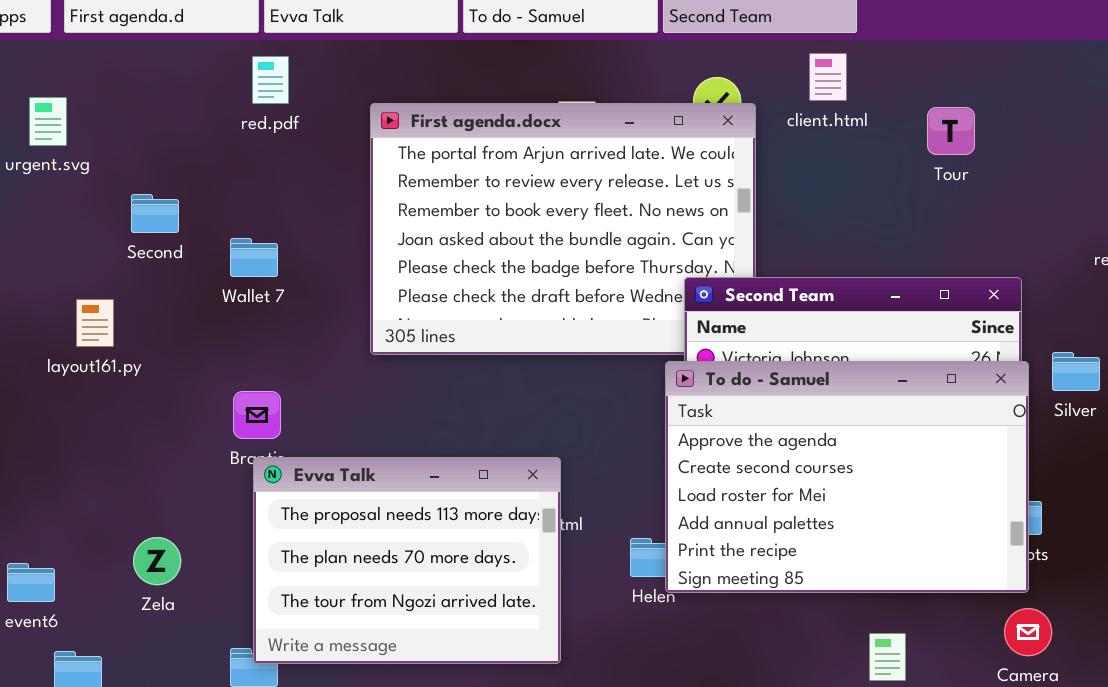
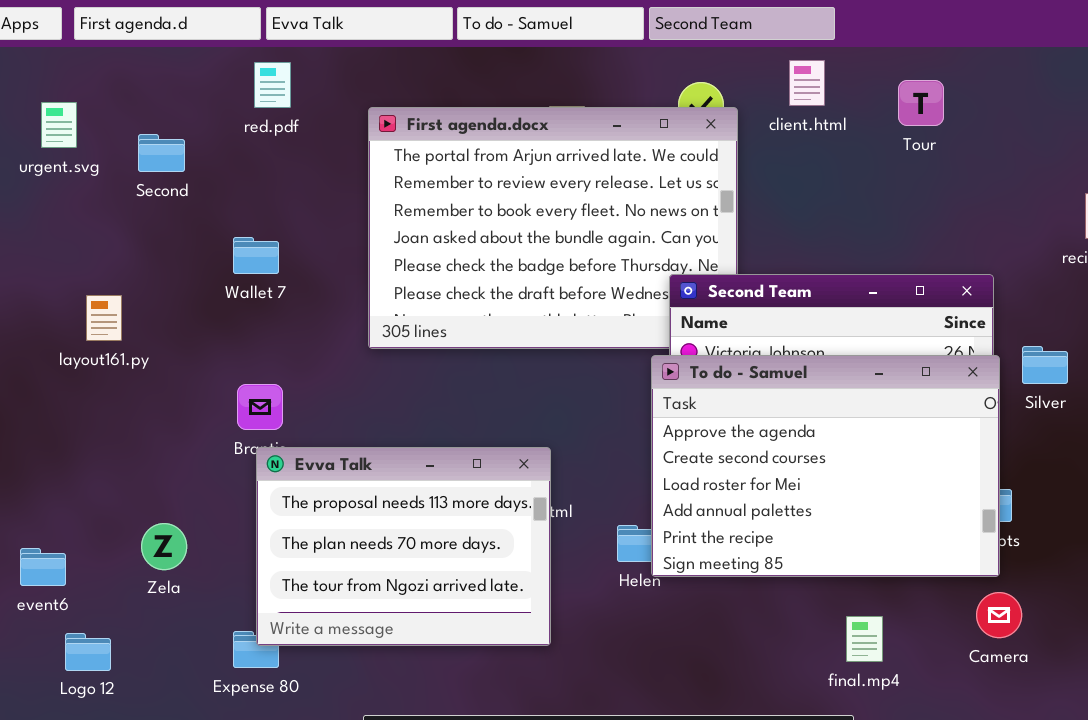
Tour: [927,107,975,155] -> [898,80,944,126], moved
Second: [131,194,179,233] -> [138,134,185,172], moved

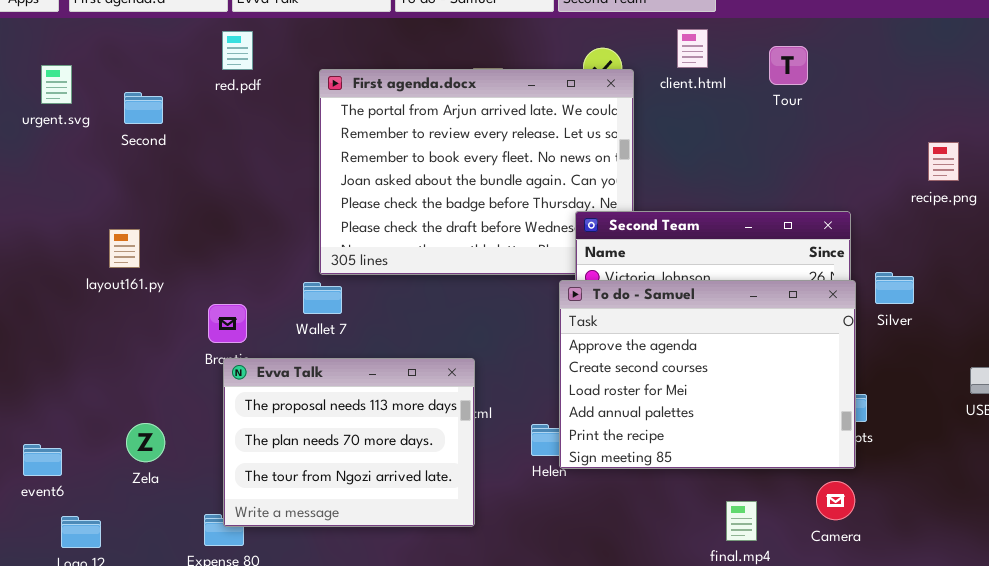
Wallet 7: [233,237,279,274] -> [303,282,342,314], moved
layout161.py: [86,295,122,341] -> [109,229,140,268], moved
Camera: [976,592,1022,638] -> [816,481,855,520], moved

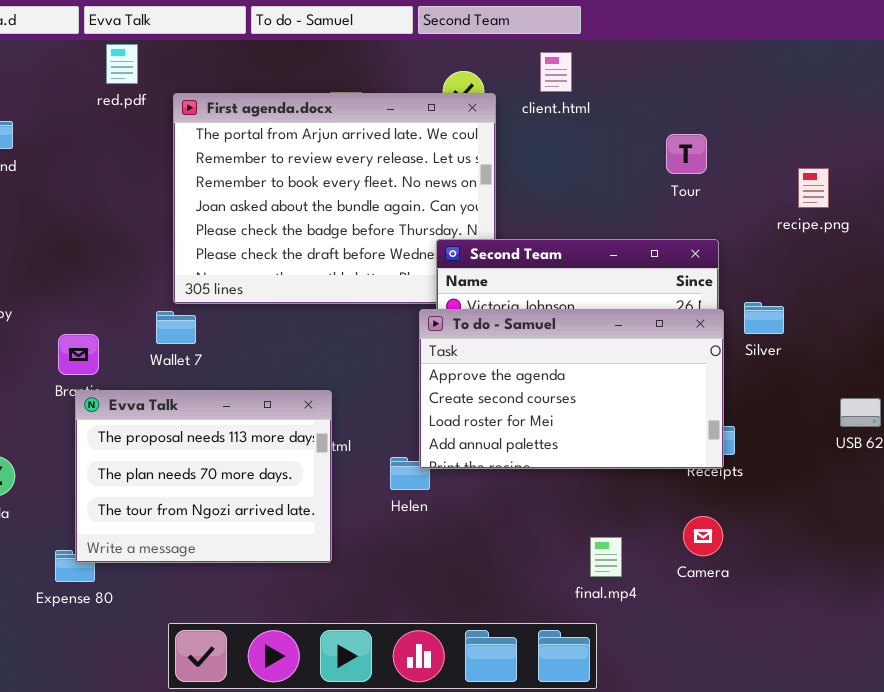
red.pdf: [222,31,253,70] -> [106,44,138,84], moved
Tour: [769,46,808,85] -> [666,134,707,174], moved
To do - Samuel: [559,280,856,469] -> [419,309,724,469], resized

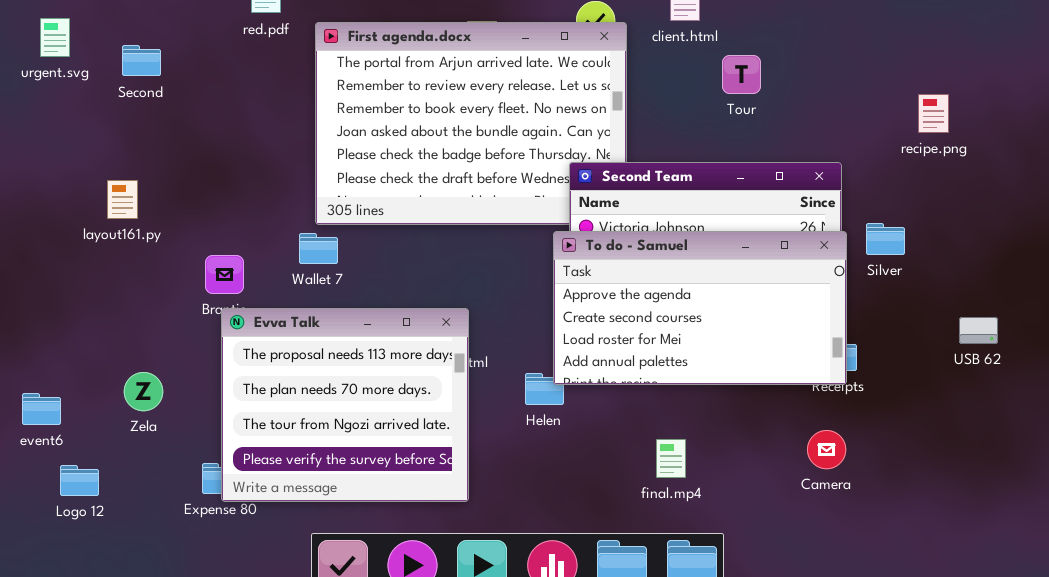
Tour: [666,134,707,174] -> [722,55,761,94], moved
Evva Talk: [75,390,332,563] -> [221,308,469,502], resized
final.mp4: [590,537,622,577] -> [656,439,686,478], moved

